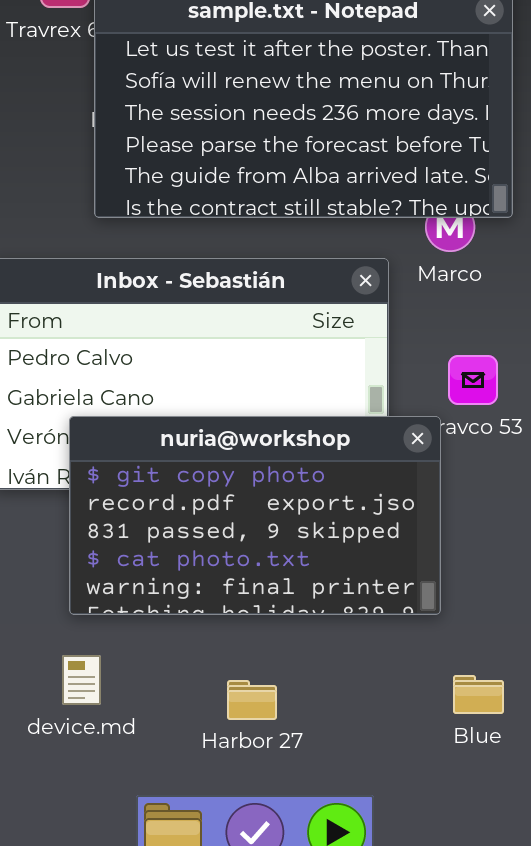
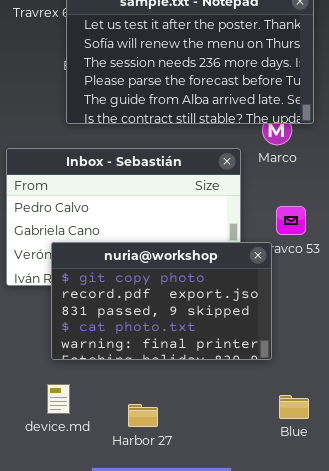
Harbor 27: [227,680,277,720] -> [128,404,158,427], moved

